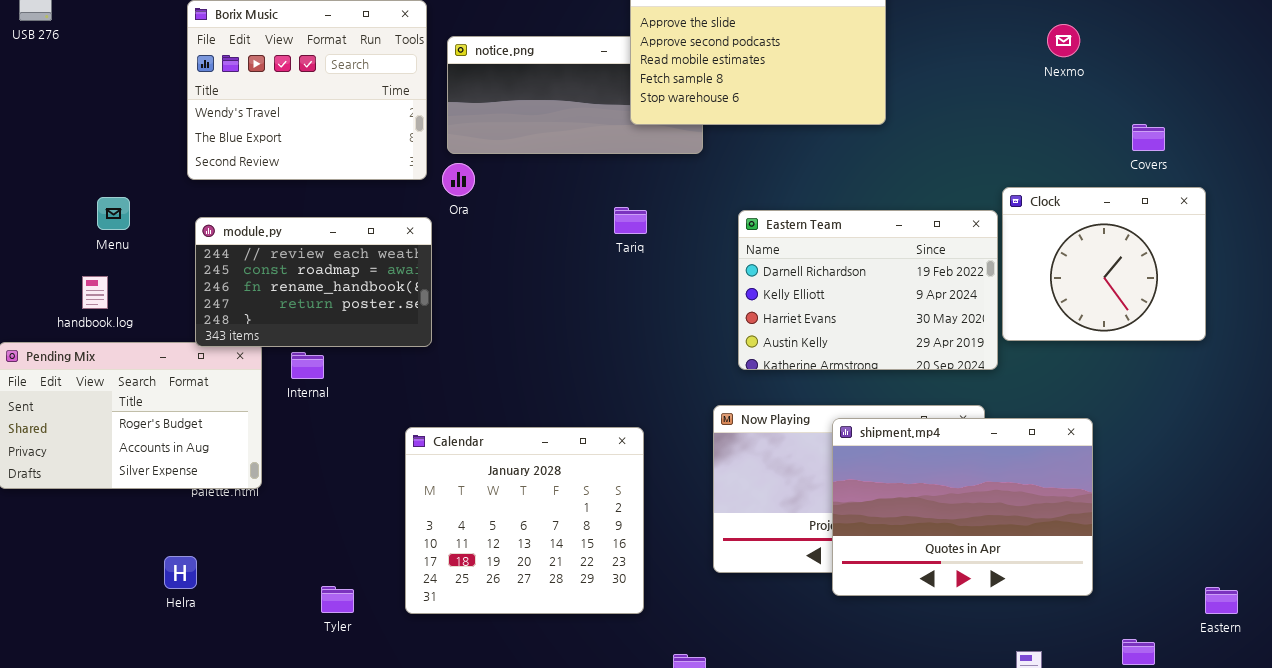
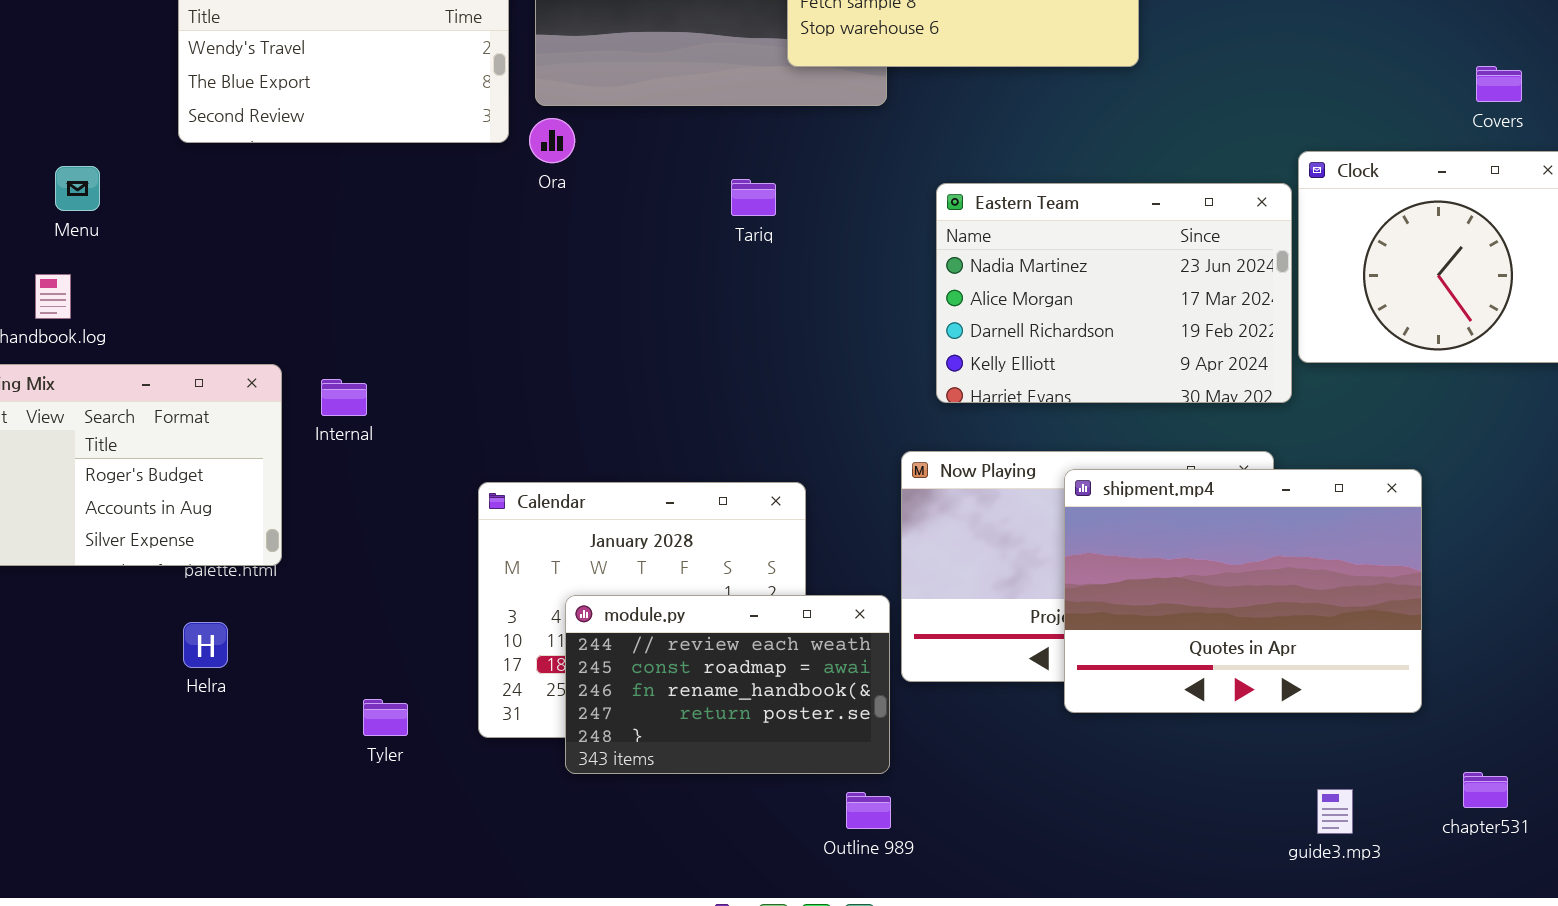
Tariq: [614,207,647,234] -> [731,179,776,216], moved
Eastern Team: [738,210,998,370] -> [936,183,1292,403], scrolled up 2 rows
module.py: [195,217,432,347] -> [565,595,890,774], moved
Helra: [164,556,197,589] -> [183,622,228,668], moved

